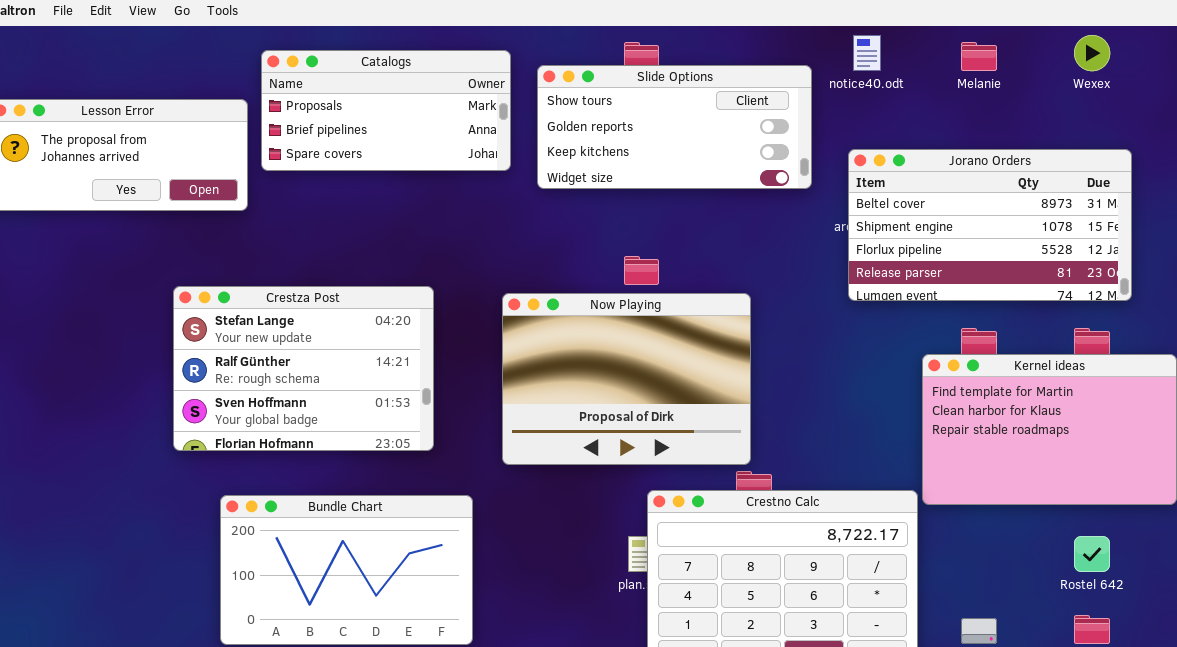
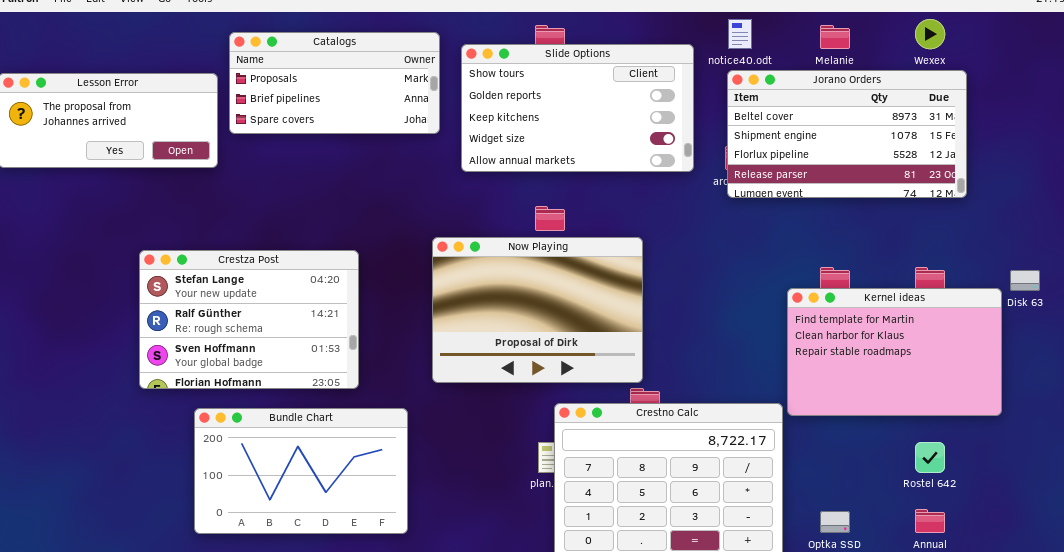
Slide Options: [537,65,812,189] -> [461,44,694,172], resized
Jorano Orders: [848,149,1132,301] -> [727,70,967,198], moved
Crestza Post: [173,286,434,451] -> [139,250,359,389], moved

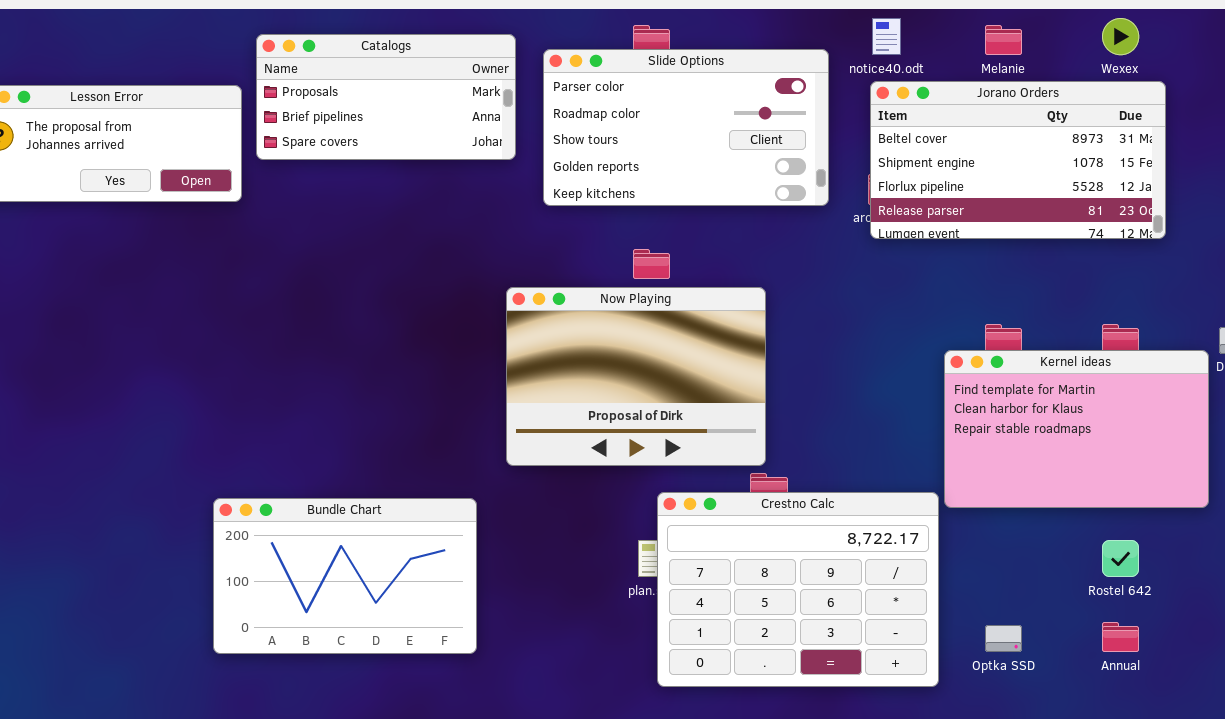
Slide Options: [461,44,694,172] -> [543,49,829,206], scrolled up 2 rows
Crestza Post: [139,250,359,389] -> none, closed

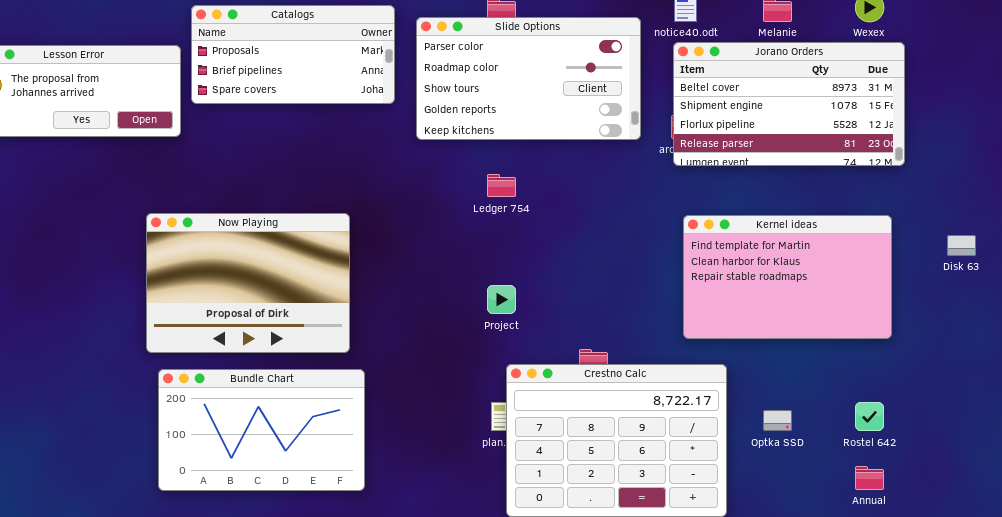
Now Playing: [506,287,766,466] -> [146,213,350,353], moved
Kernel ideas: [944,350,1209,508] -> [683,215,892,339], moved
Optka SSD: [985,625,1022,652] -> [763,410,792,431], moved

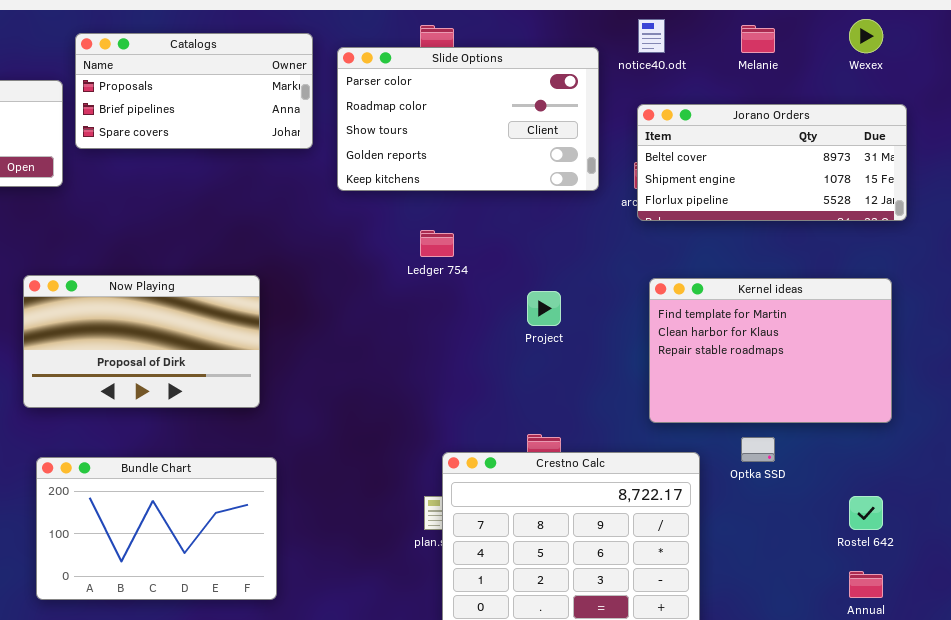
Jorano Orders: [673,42,905,166] -> [637,104,907,221], resized
Now Playing: [146,213,350,353] -> [23,275,260,408], resized
Project: [487,285,516,314] -> [527,291,561,326], moved
Optka SSD: [763,410,792,431] -> [741,437,775,462], moved

